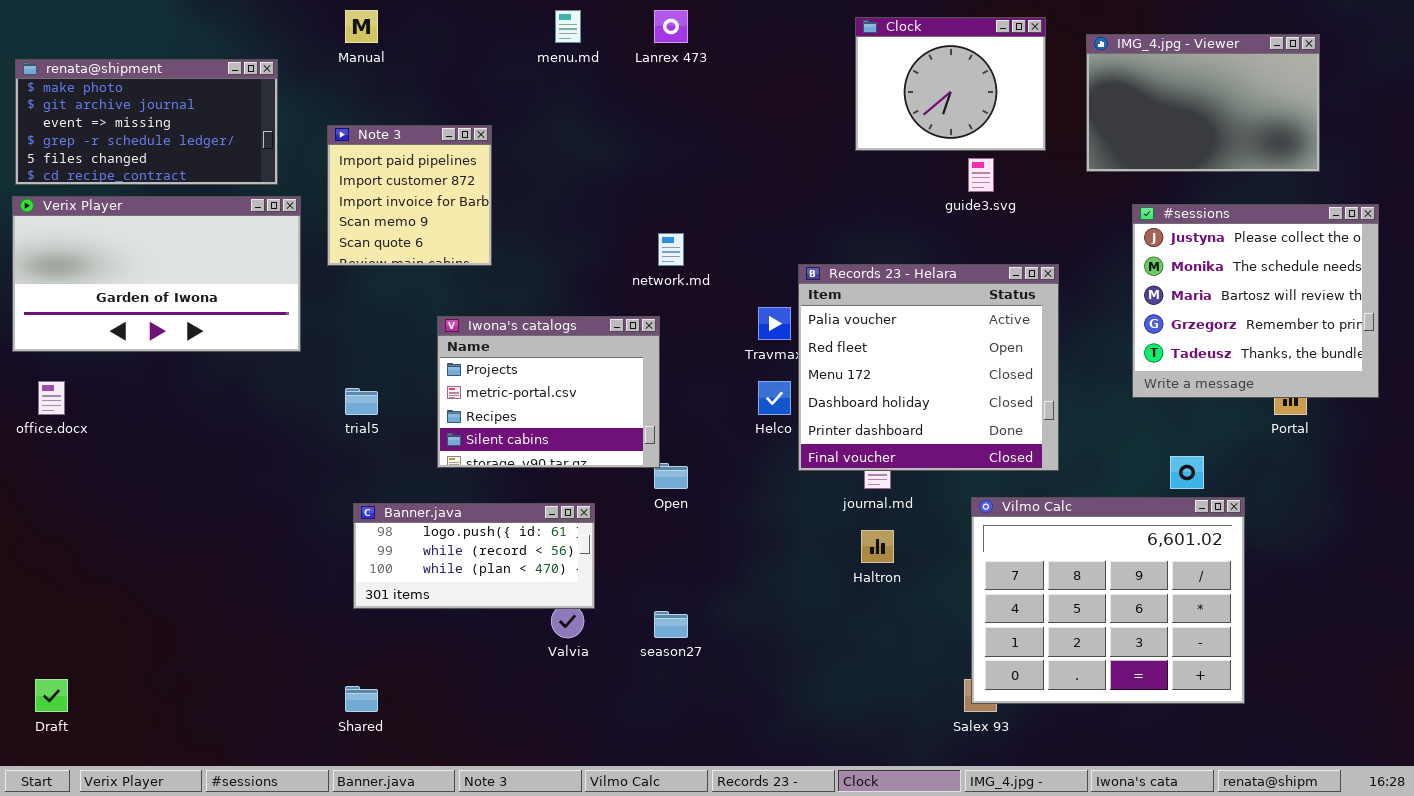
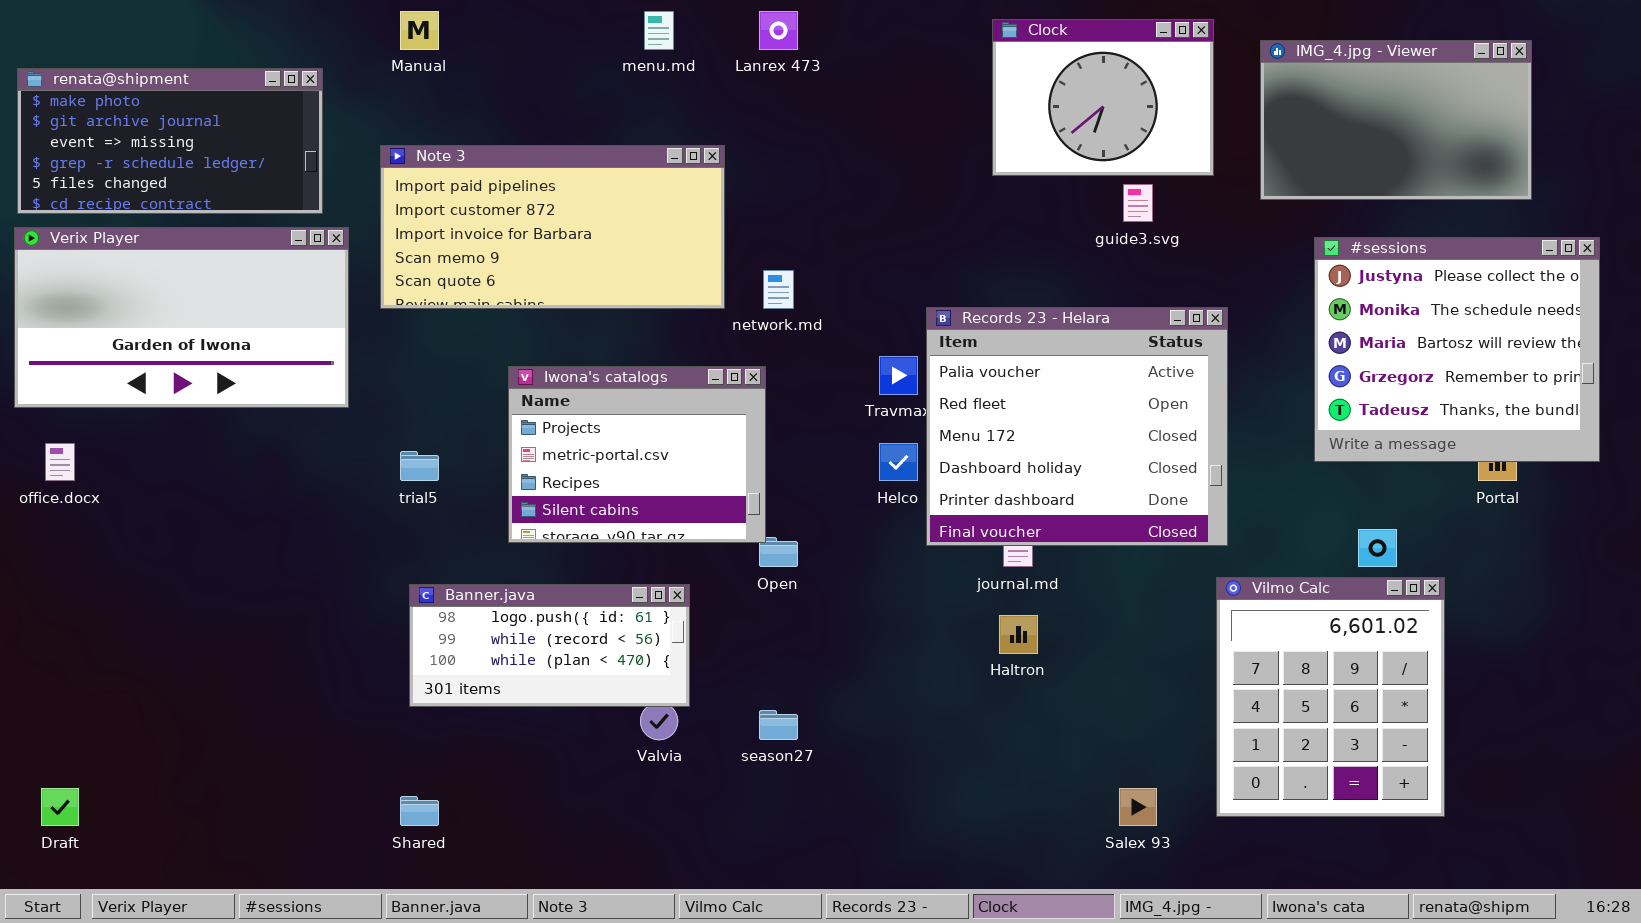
Note 3: [327,125,492,266] -> [380,145,725,309], resized
Vilmo Calc: [971,497,1245,704] -> [1216,577,1445,817], resized

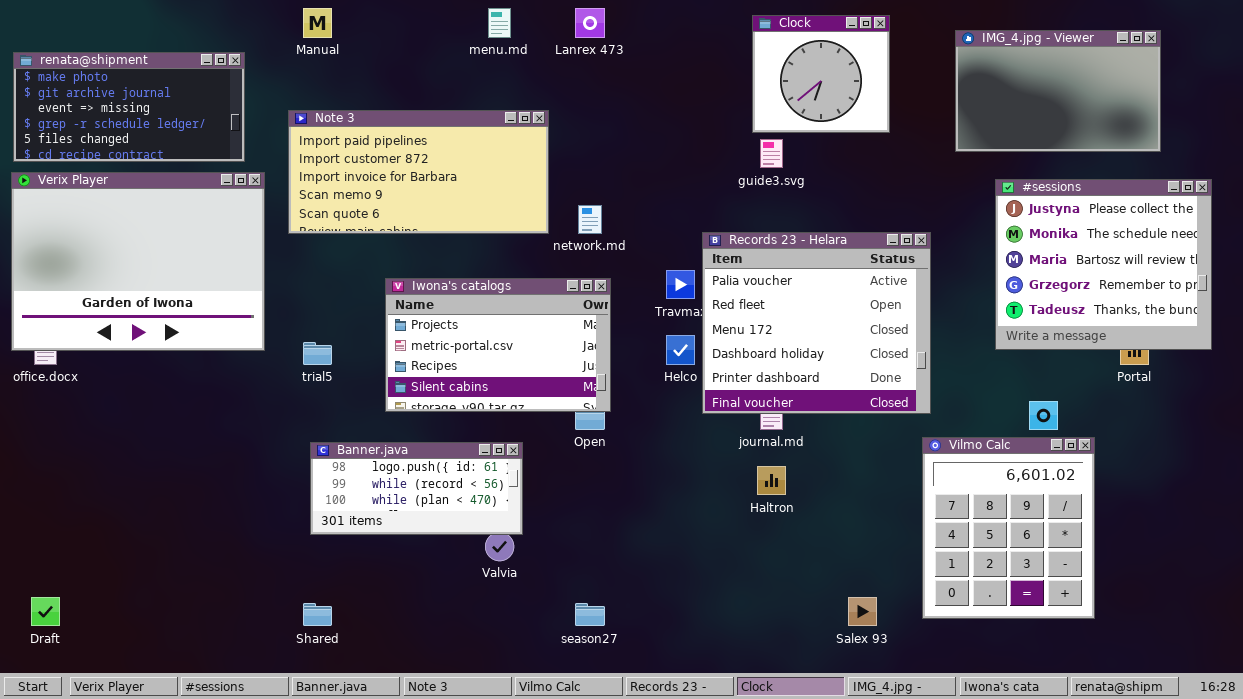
Clock: [992,19,1214,176] -> [752,15,890,133], resized
guide3.svg: [1123,184,1153,222] -> [760,139,783,168], moved
Verix Player: [14,227,349,408] -> [11,172,265,351], resized
Iwona's catalogs: [508,366,766,543] -> [385,278,611,412], resized
season27: [759,710,798,740] -> [575,603,605,626], moved

